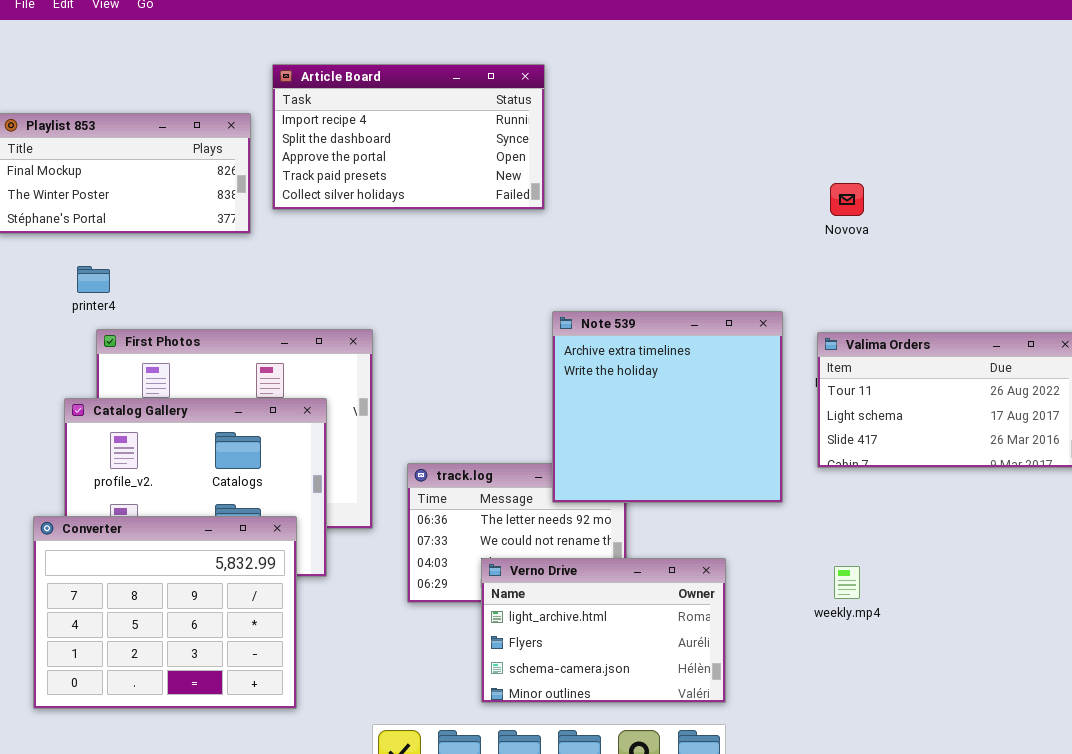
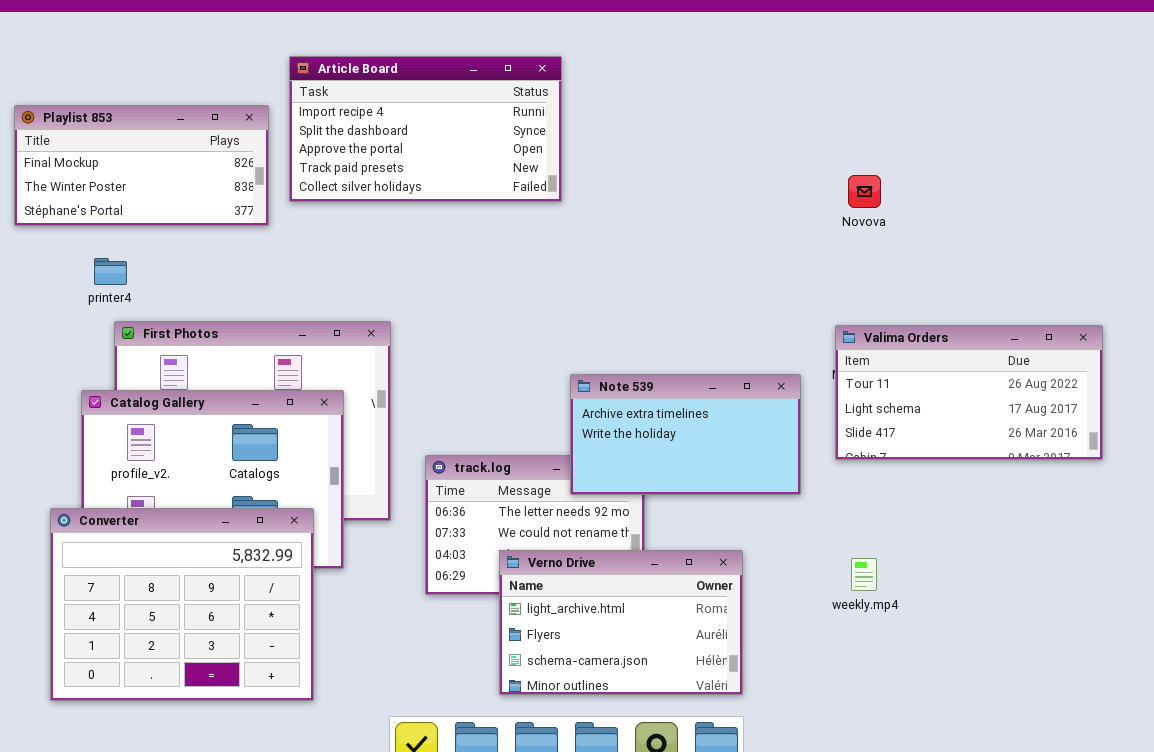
Note 539: [552,311,783,503] -> [570,374,801,495], resized

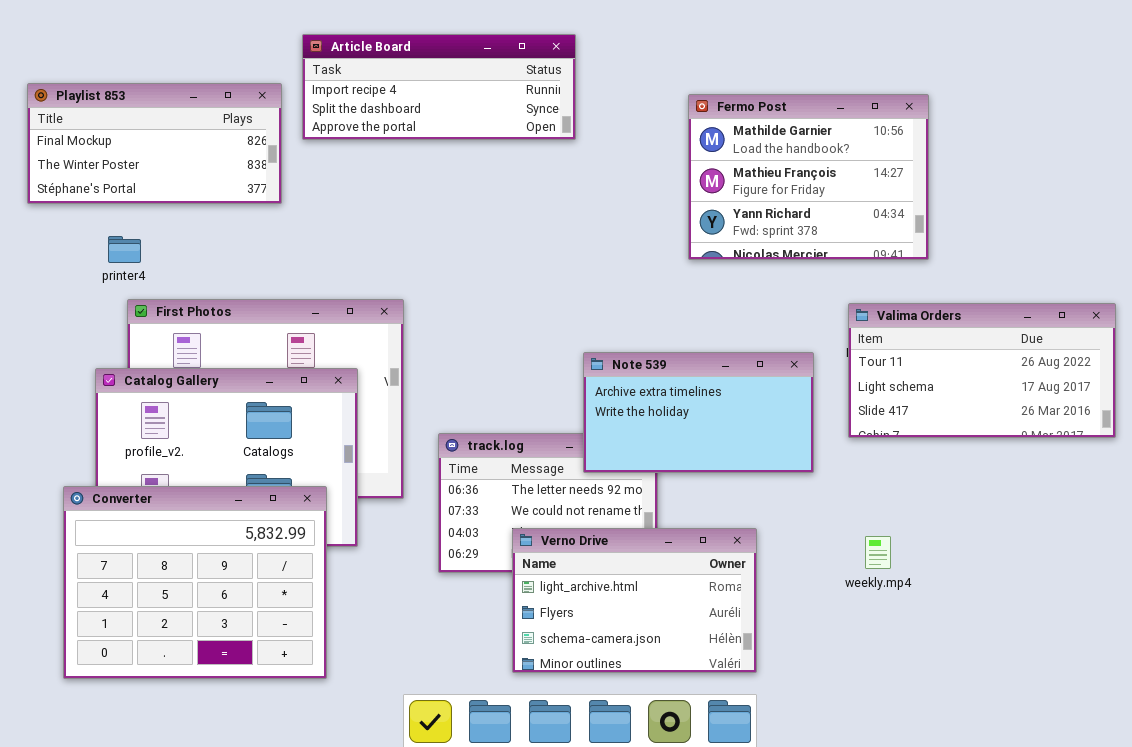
Article Board: [289,56,562,202] -> [302,34,576,140], resized
Fermo Post: none -> [688,94,929,260], opened

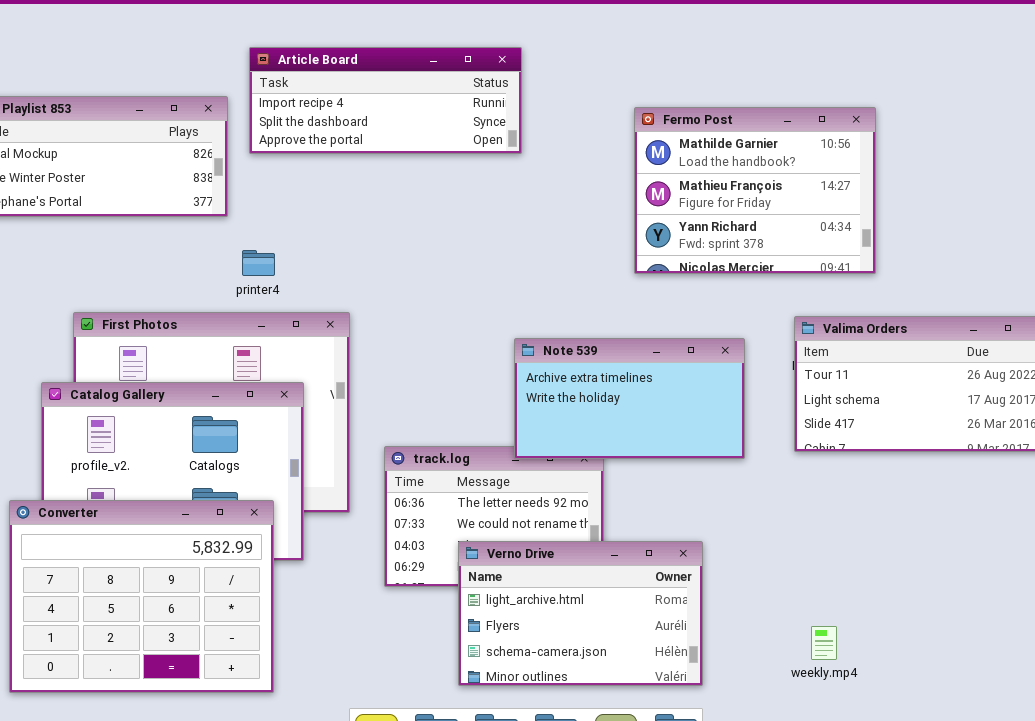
printer4: [108,236,141,263] -> [242,250,275,276], moved
Note 539: [583,352,814,473] -> [514,338,745,459], moved
weekly.mp4: [865,536,891,569] -> [811,626,837,660], moved

